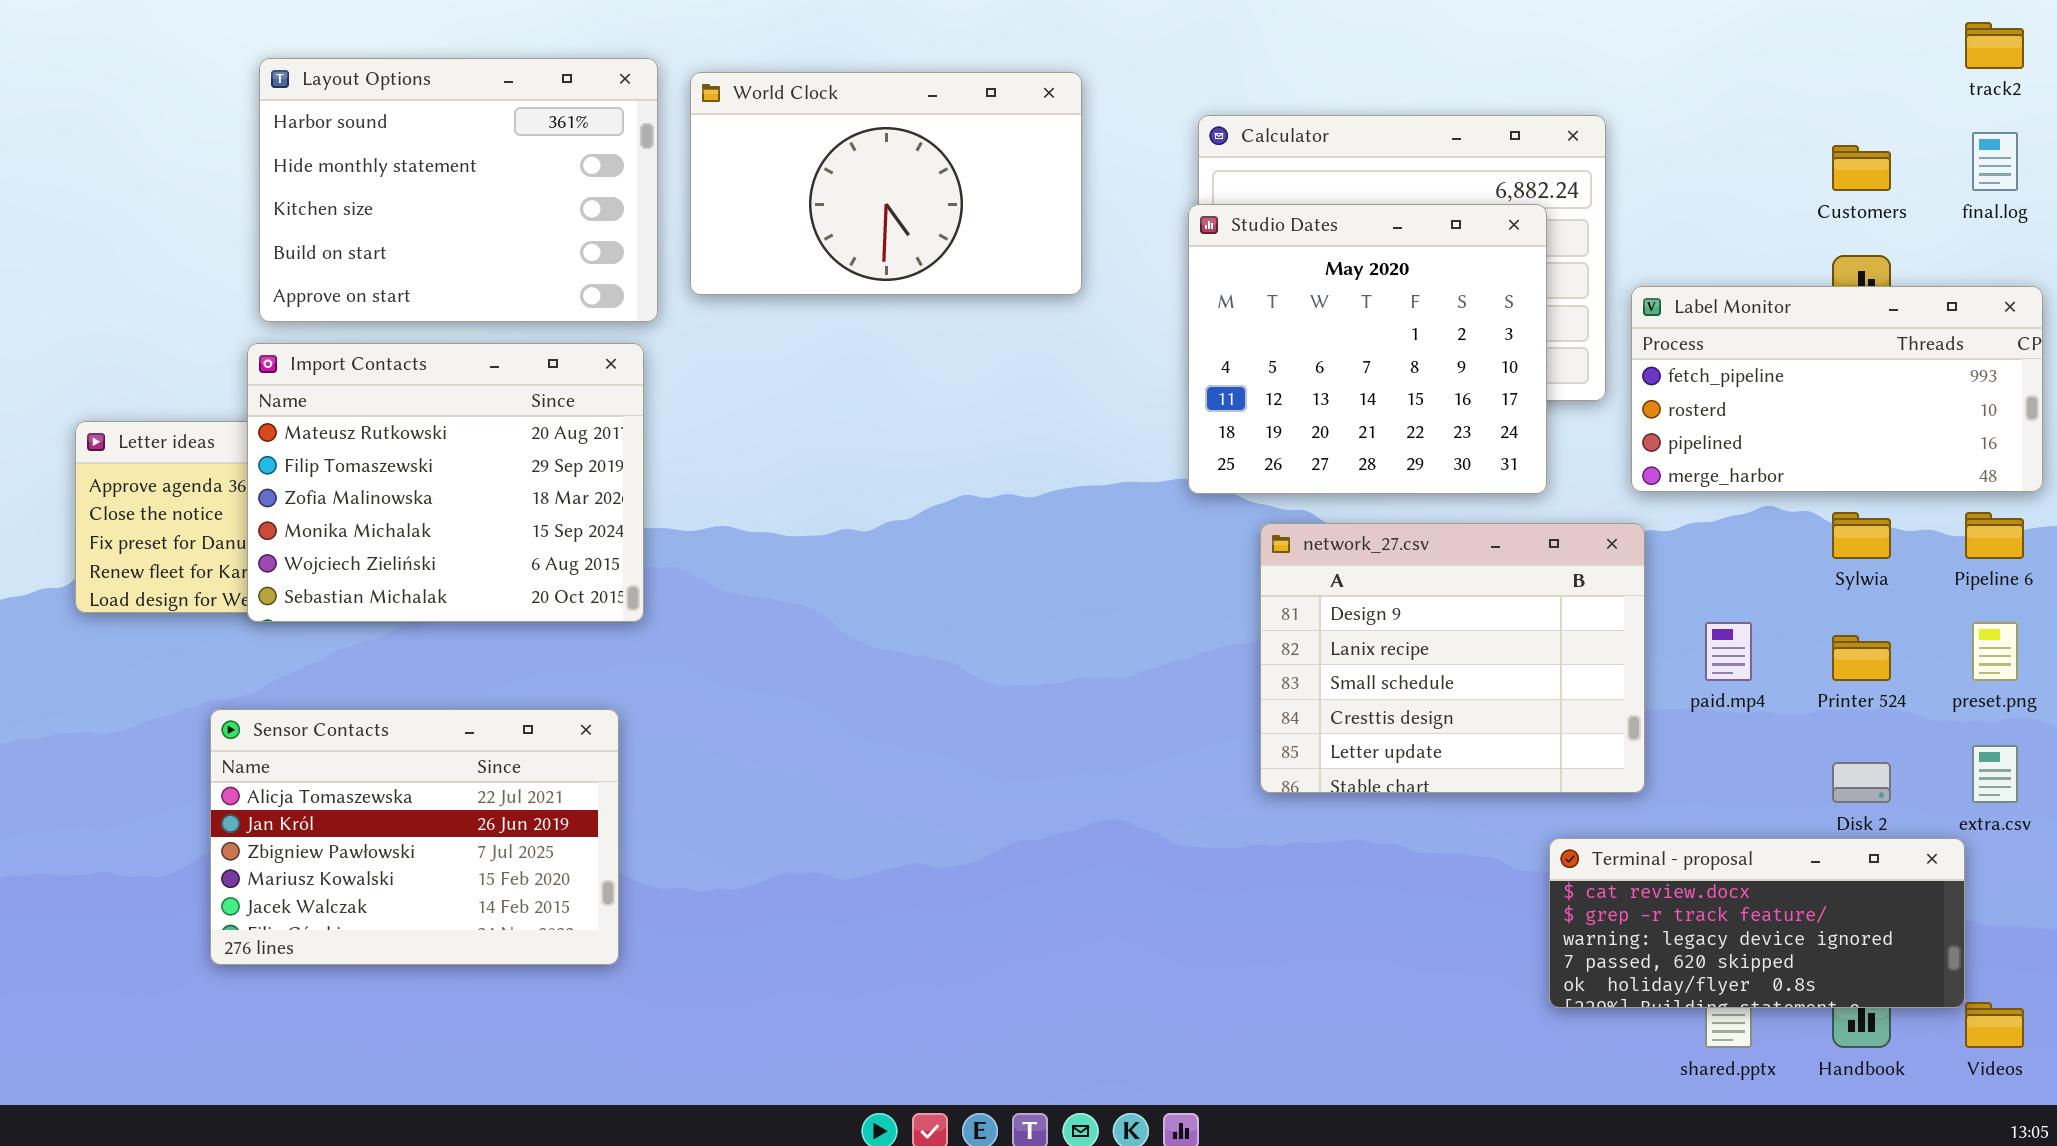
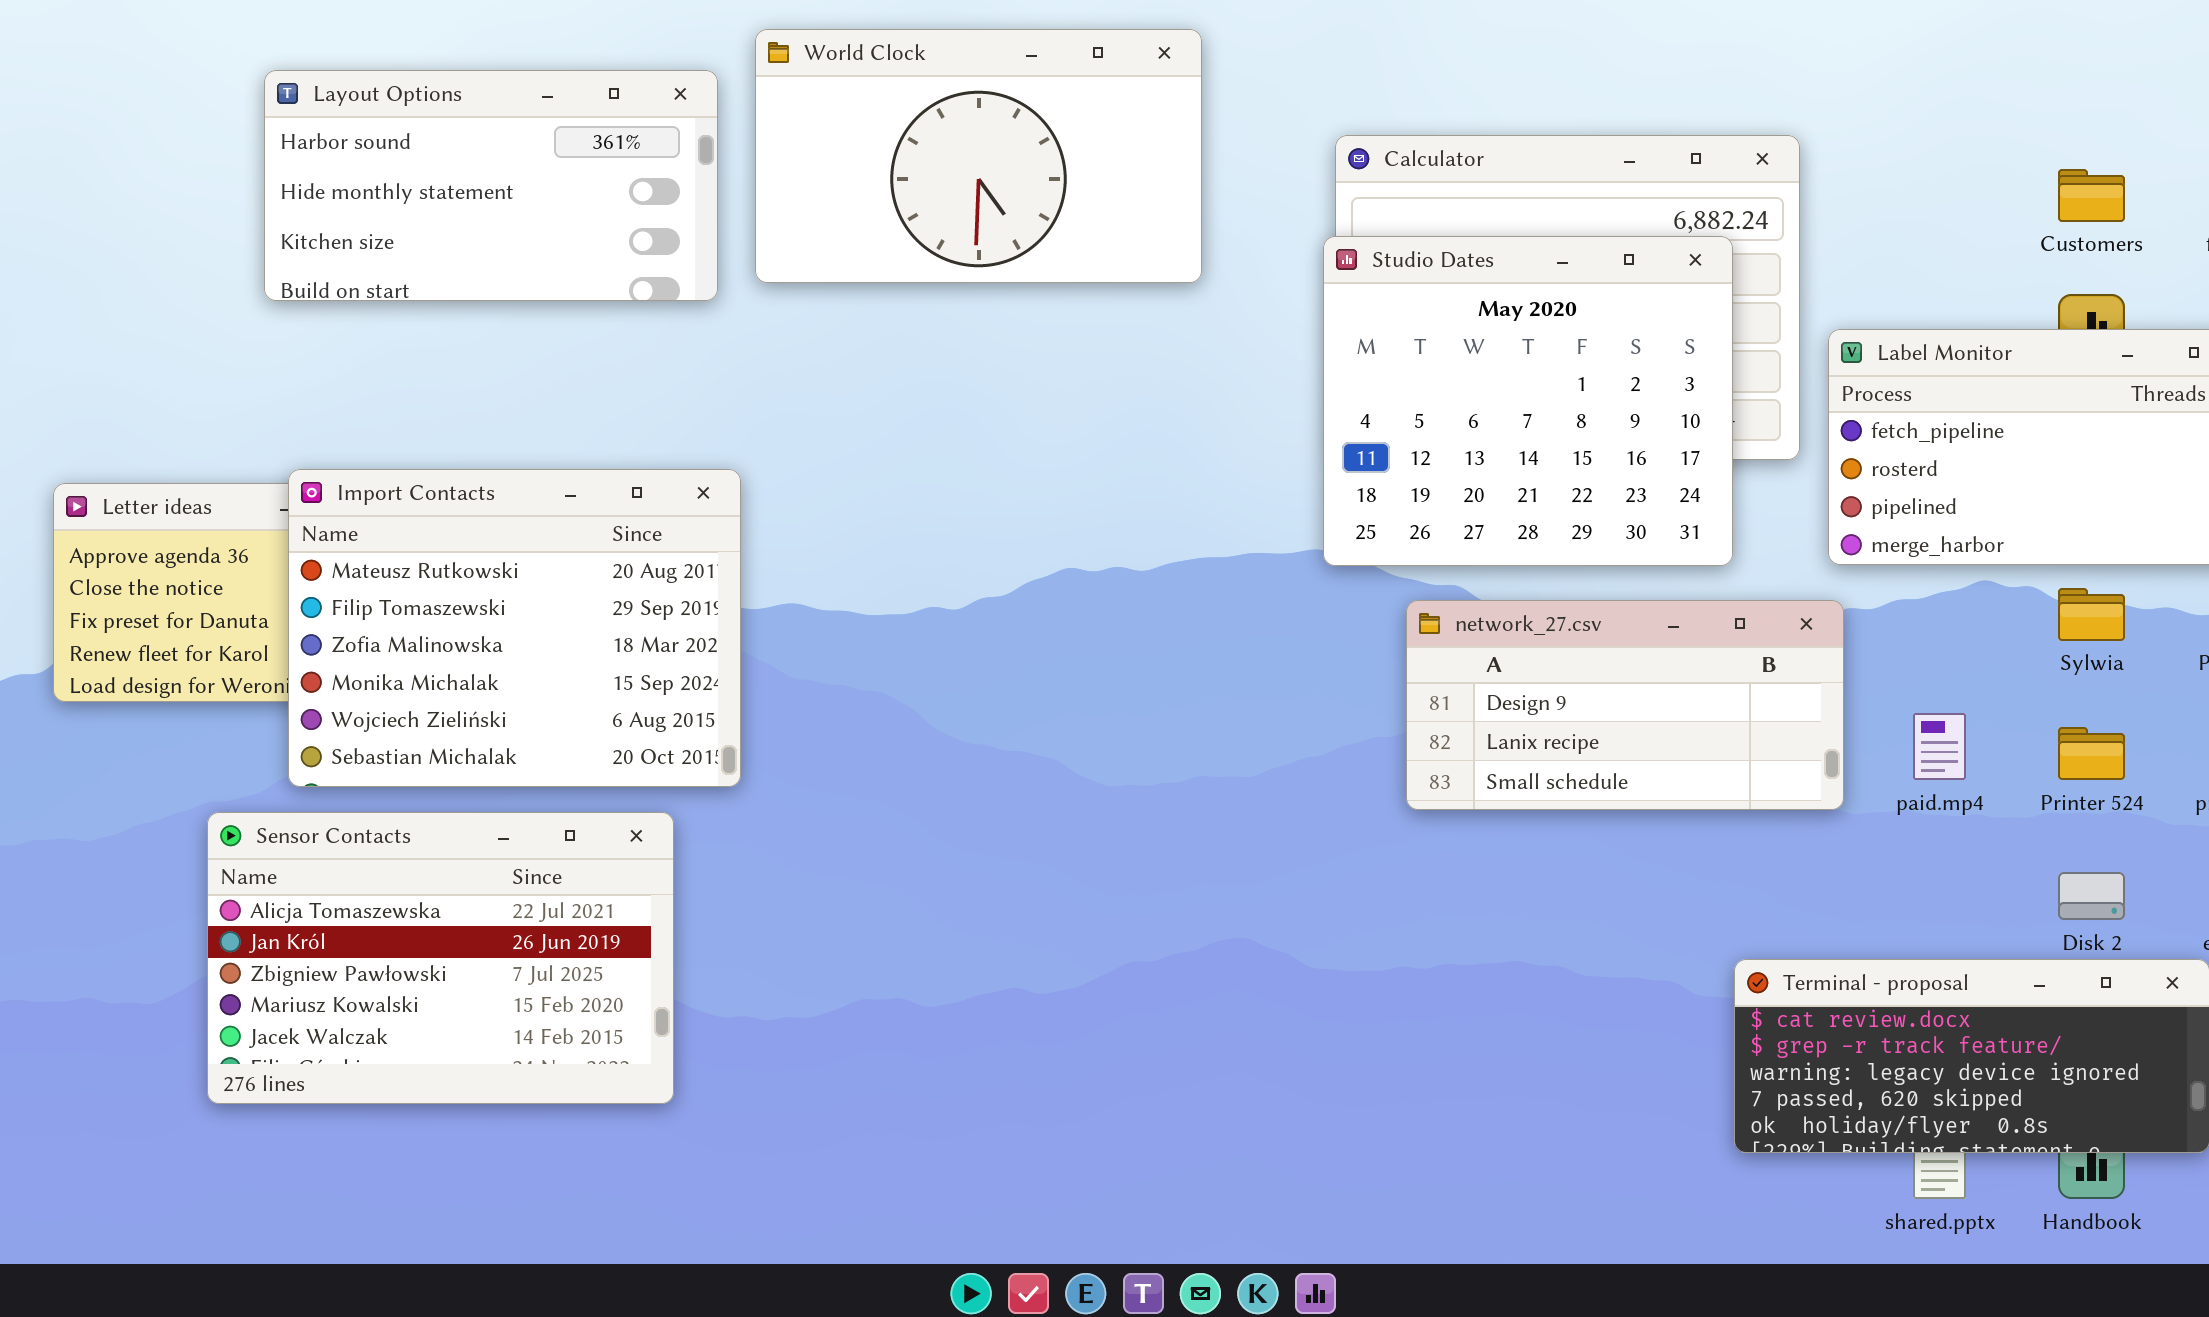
Layout Options: [259,58,658,322] -> [264,70,718,301], resized
World Clock: [690,72,1082,295] -> [755,29,1202,283], moved
Import Contacts: [247,343,644,622] -> [288,469,741,787], moved
network_27.csv: [1260,523,1645,793] -> [1406,600,1844,810], resized

